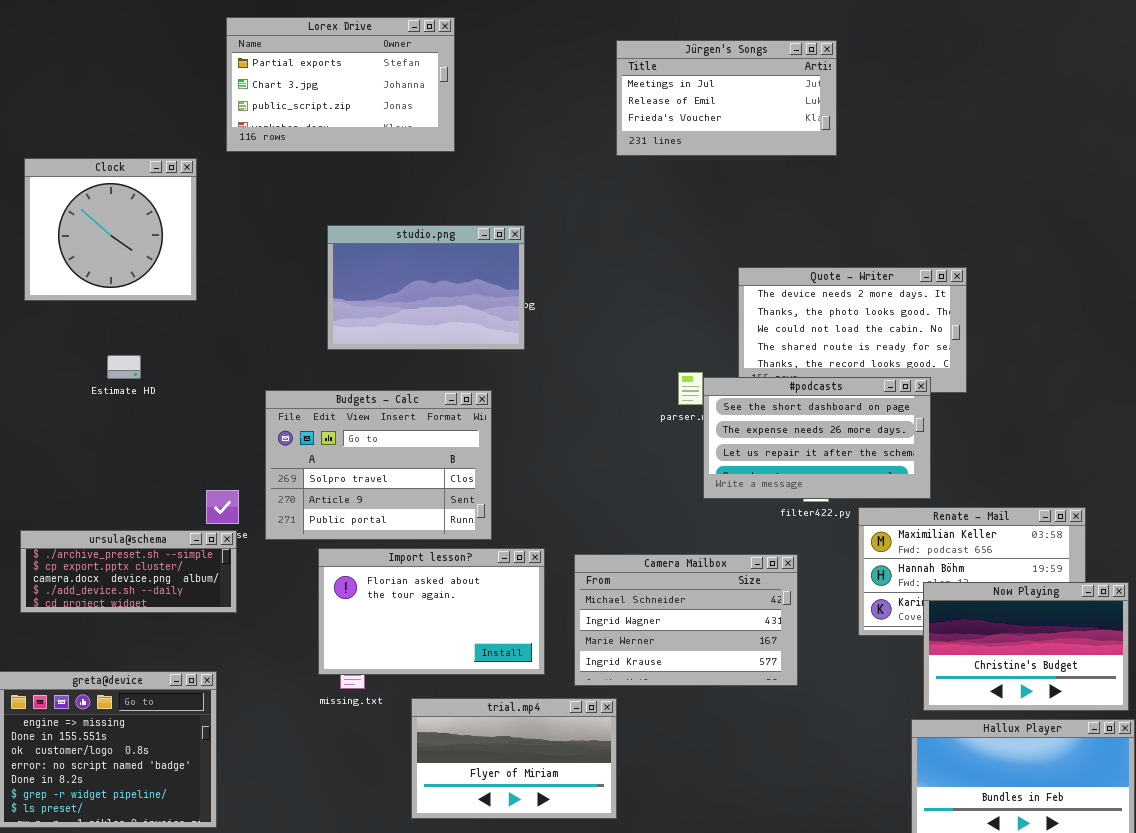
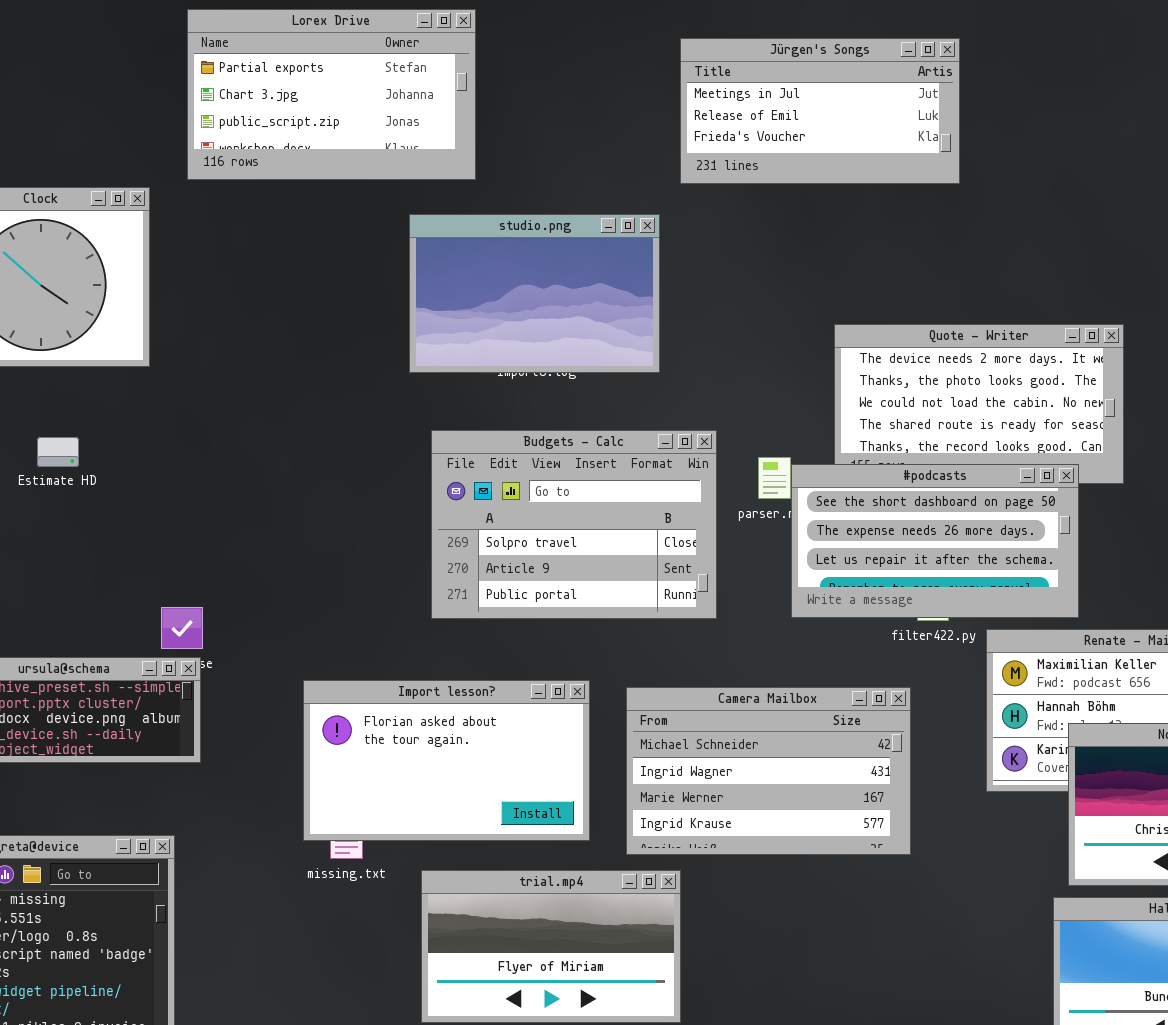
studio.png: [327,225,525,350] -> [409,214,660,373], moved
Budgets - Calc: [265,390,492,540] -> [431,430,717,619], moved

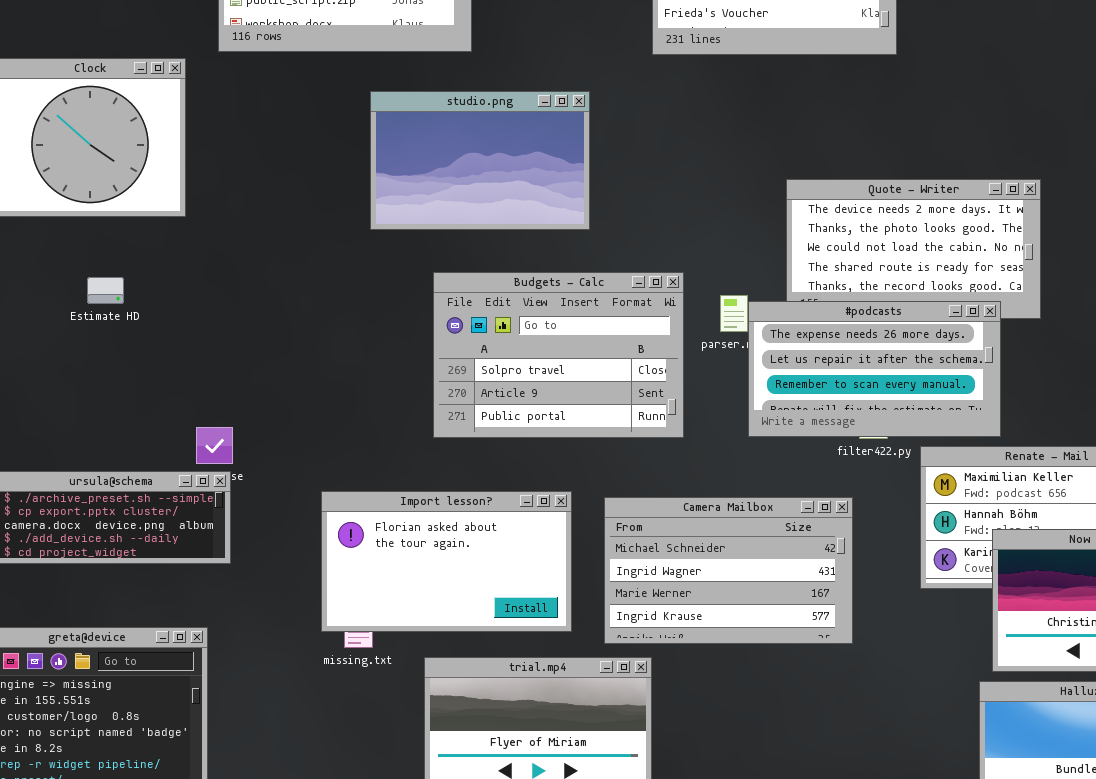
studio.png: [409,214,660,373] -> [370,91,590,230], moved
#podcasts: [791,464,1079,618] -> [748,301,1001,437], scrolled down 1 row

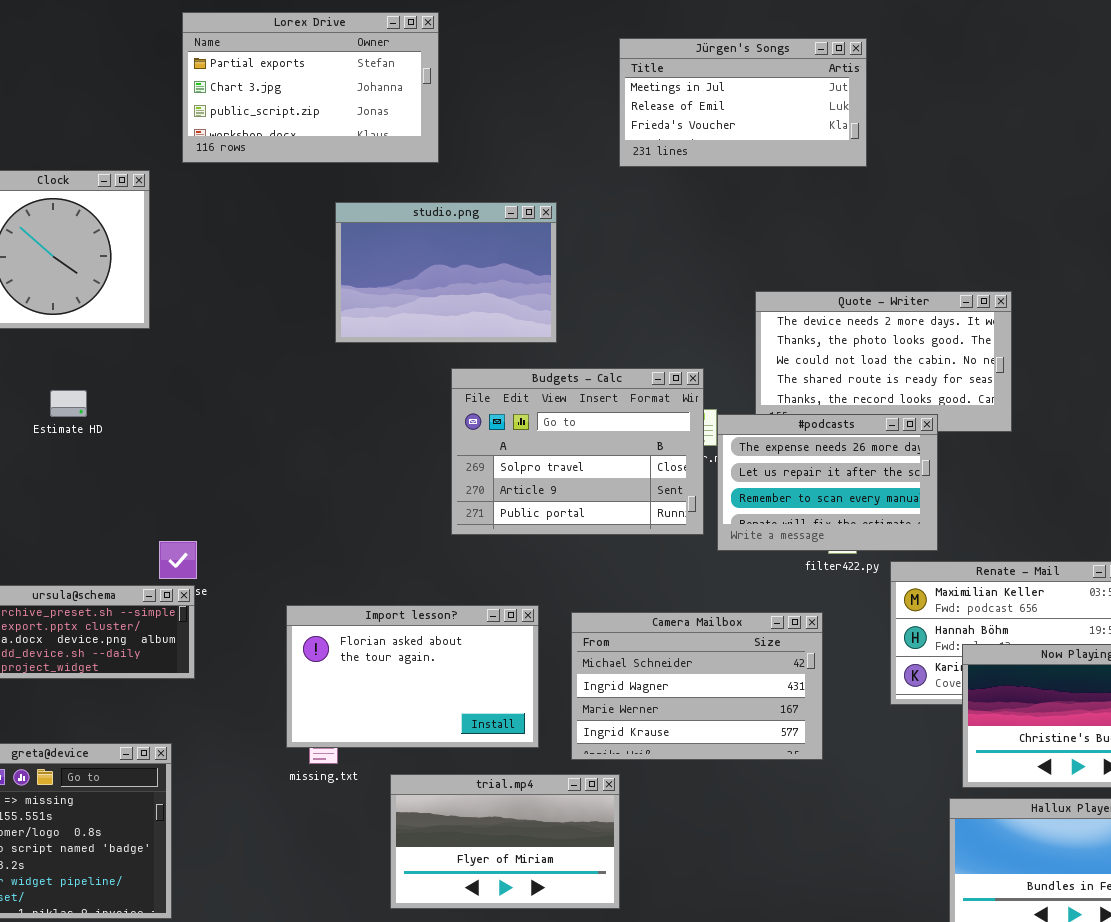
Budgets - Calc: [433,272,684,438] -> [451,368,704,535], moved
#podcasts: [748,301,1001,437] -> [717,414,938,551], resized

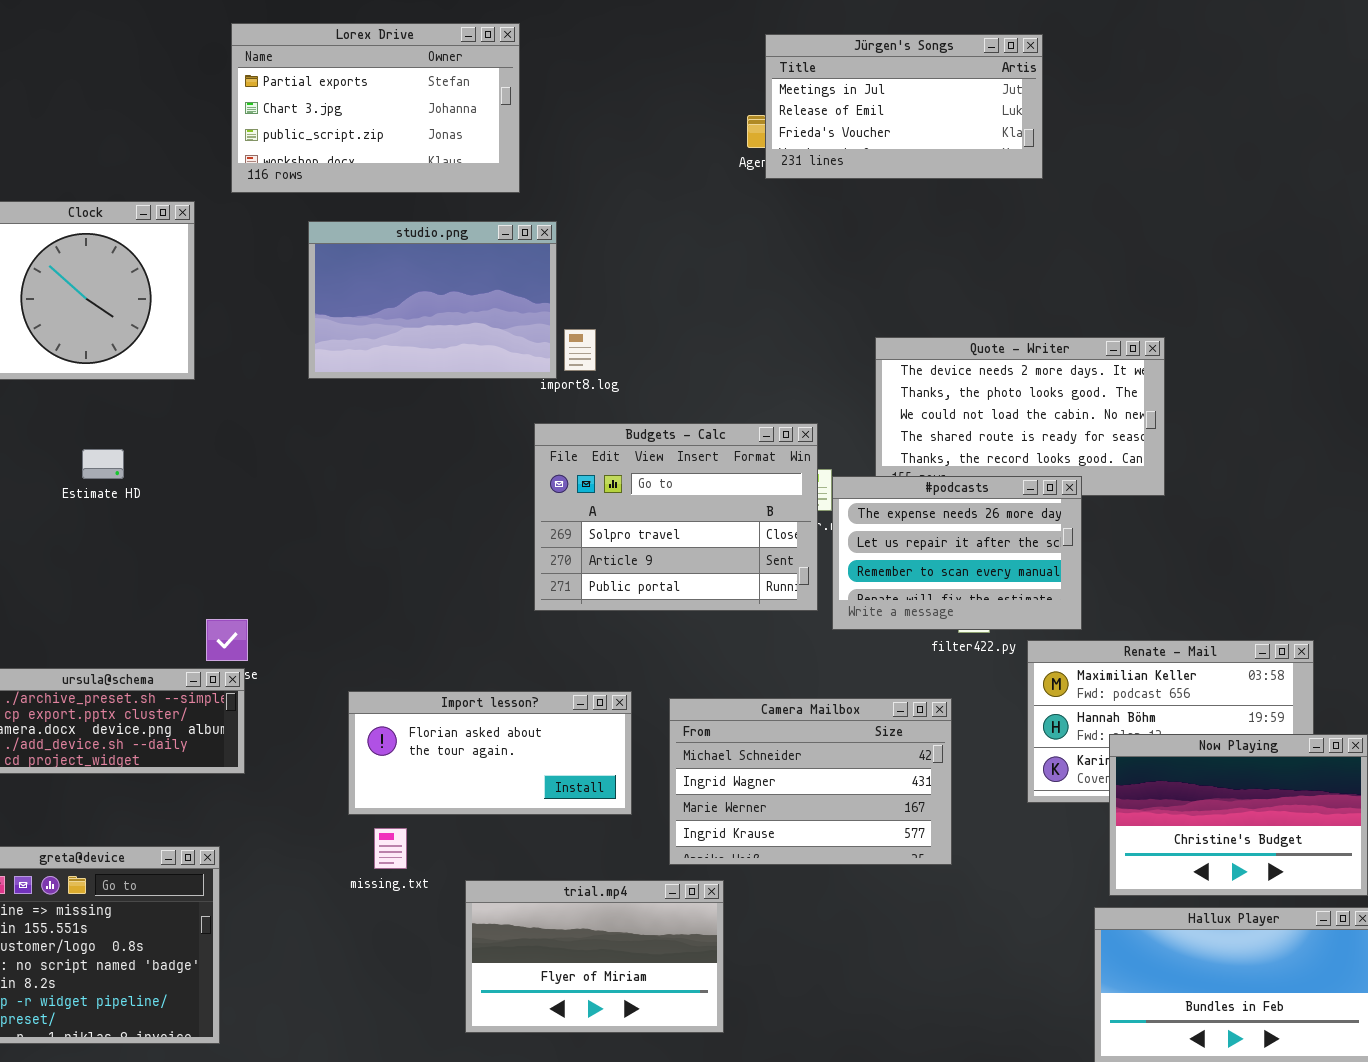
Jürgen's Songs: [619,38,867,167] -> [765,34,1043,179], moved
studio.png: [335,202,557,343] -> [308,221,557,379], moved
Import lesson?: [286,605,539,748] -> [348,691,632,815], resized

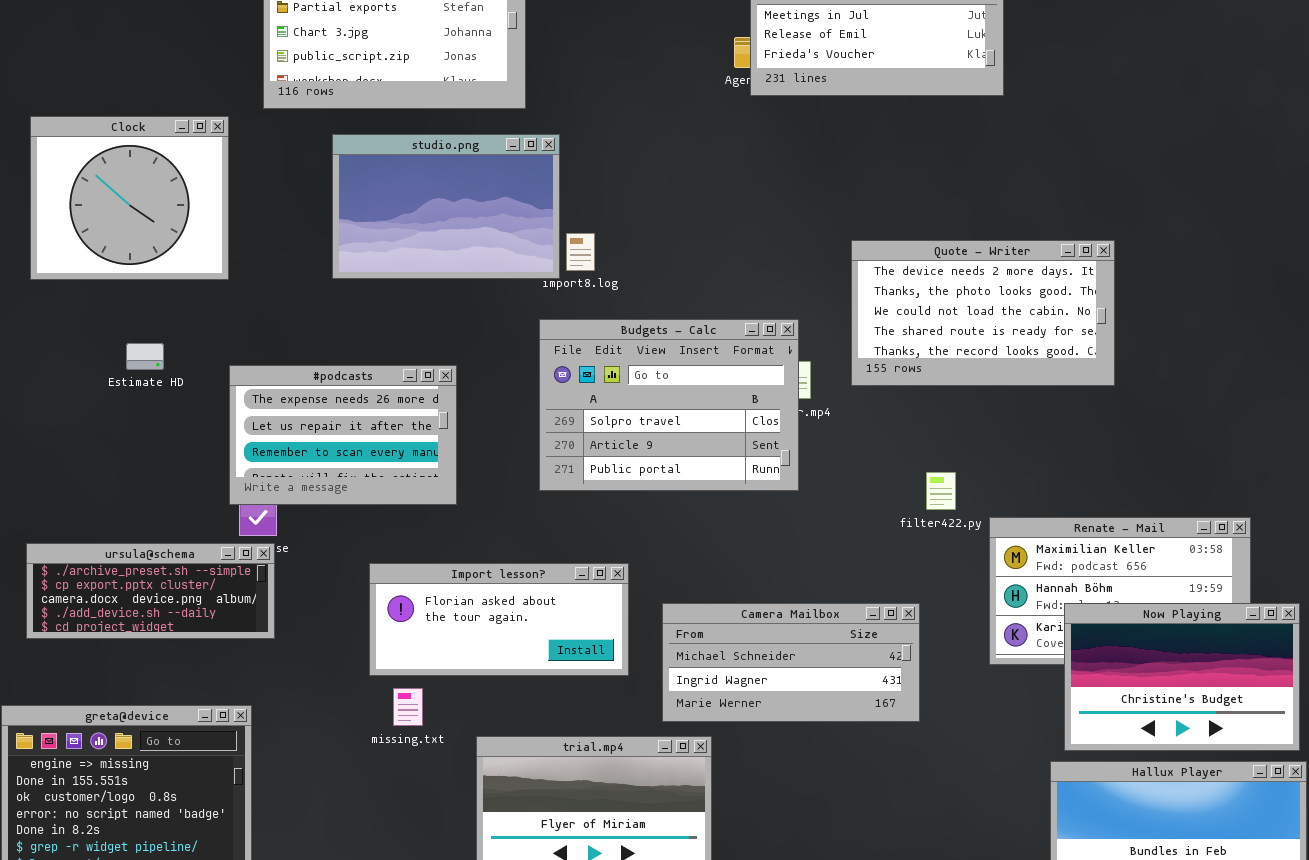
#podcasts: [832,476,1082,630] -> [229,365,457,505], moved
Camera Mailbox: [669,698,952,865] -> [662,603,920,722], resized

